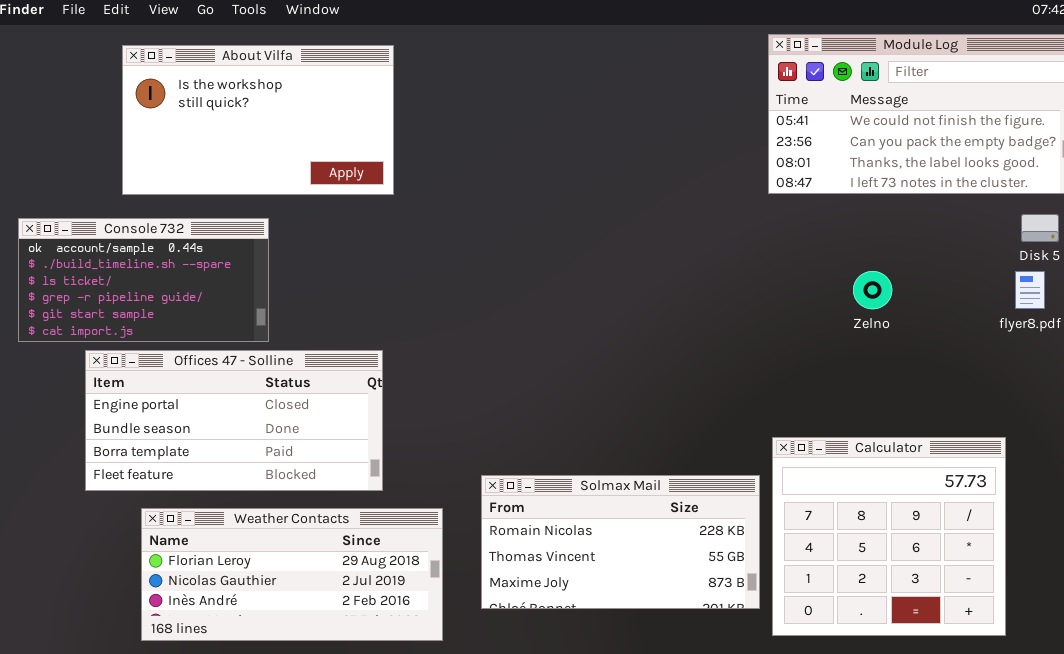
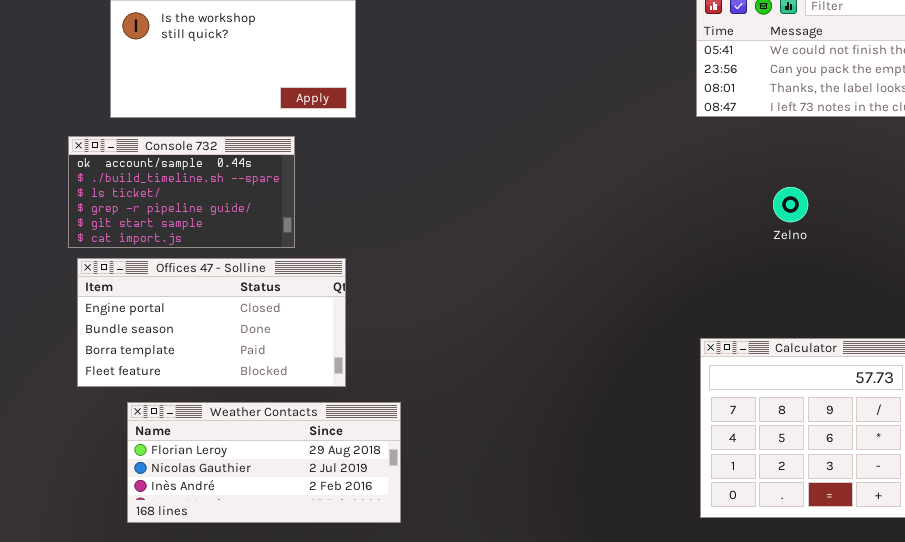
Console 732: [18,218,269,342] -> [68,136,295,248], moved
Solmax Mail: [481,475,760,609] -> none, closed

